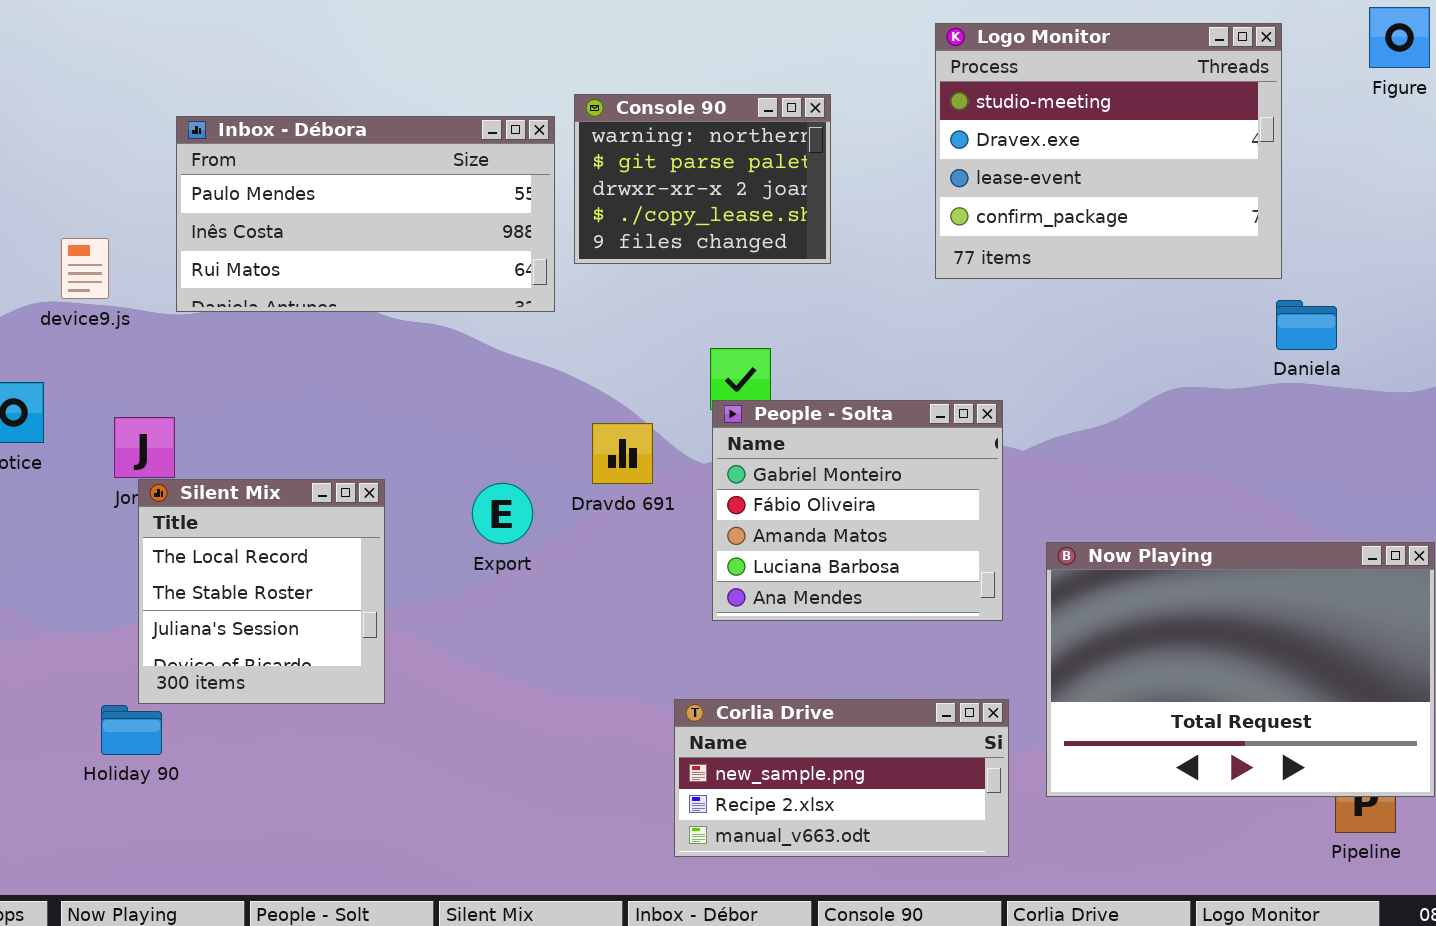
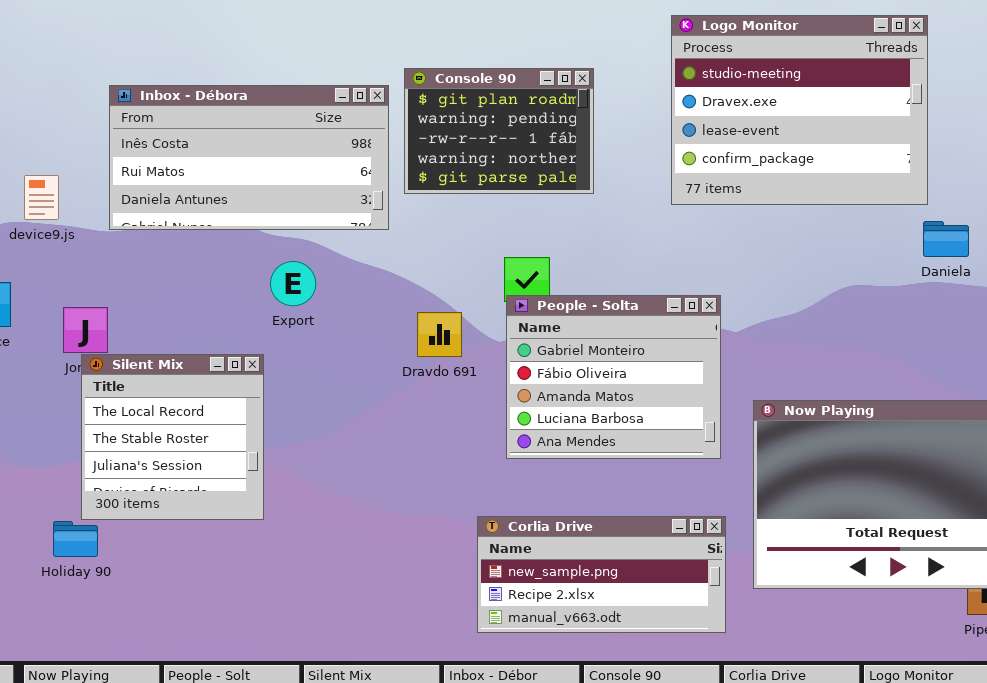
Console 90: [574,94,831,264] -> [404,68,594,194], scrolled up 3 rows
Inbox - Débora: [176,116,555,312] -> [109,85,389,230], scrolled down 1 row
Export: [472,483,533,544] -> [270,261,316,306], moved

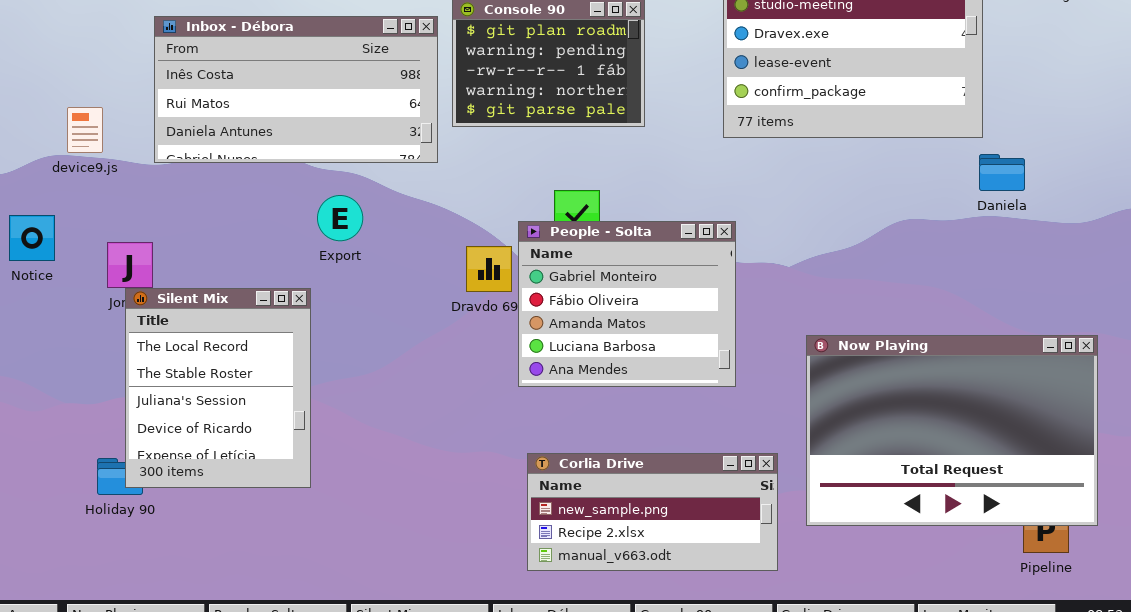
People - Solta: [506,295,721,459] -> [518,221,736,387], moved
Silent Mix: [81,354,264,520] -> [125,288,311,488], resized

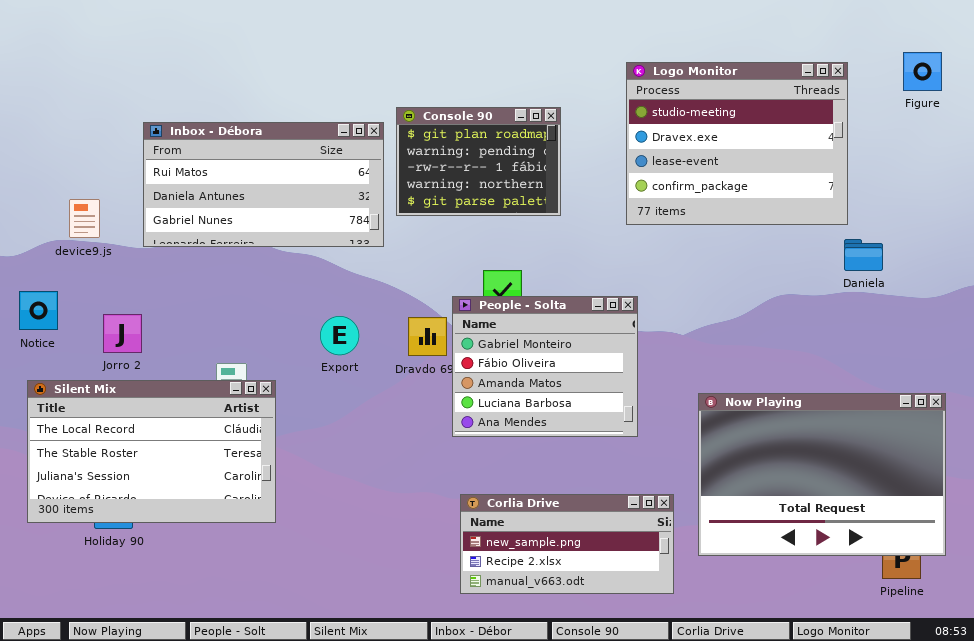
Inbox - Débora: [154,16,438,163] -> [143,122,384,247], scrolled down 1 row
Export: [317,195,363,241] -> [320,316,359,355], moved
Silent Mix: [125,288,311,488] -> [27,380,276,523], resized

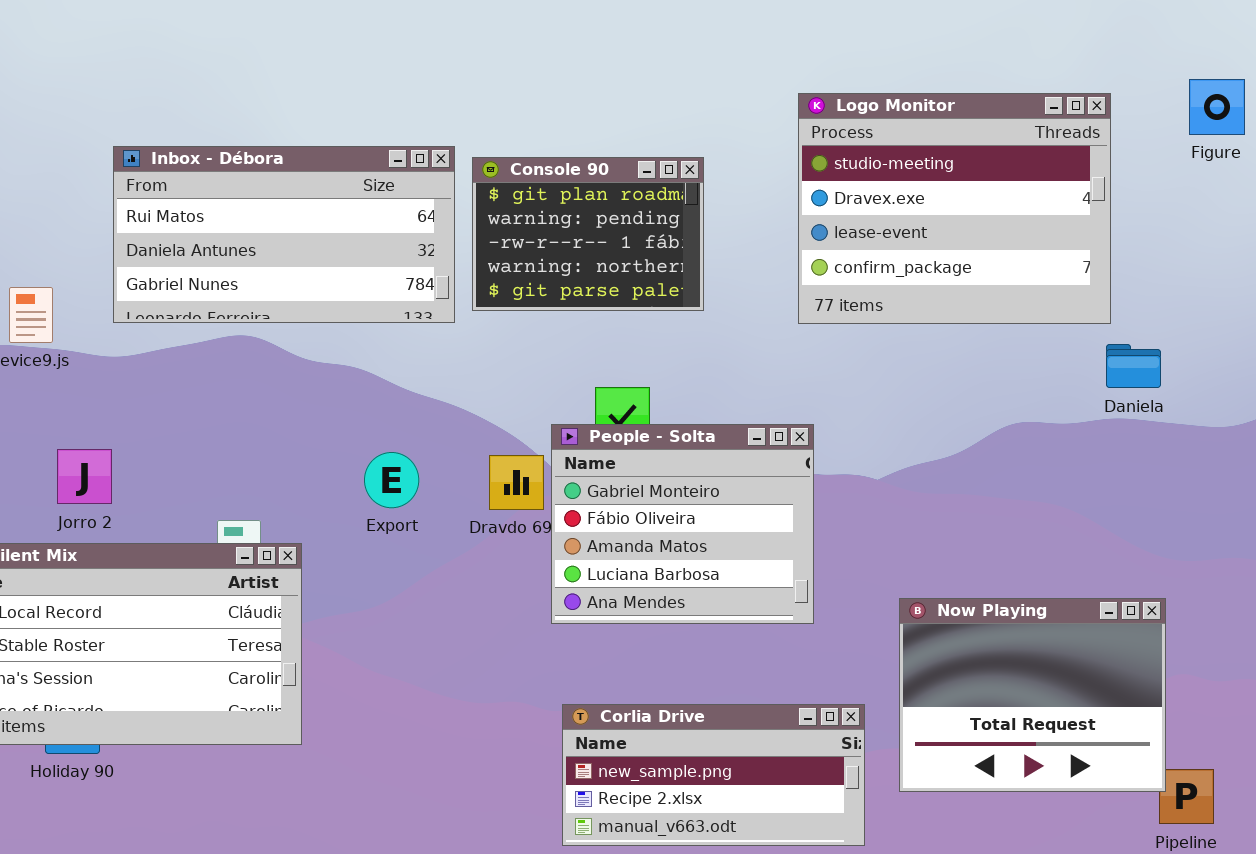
Inbox - Débora: [143,122,384,247] -> [113,146,455,323], moved
Now Playing: [698,393,946,556] -> [899,598,1166,792], resized

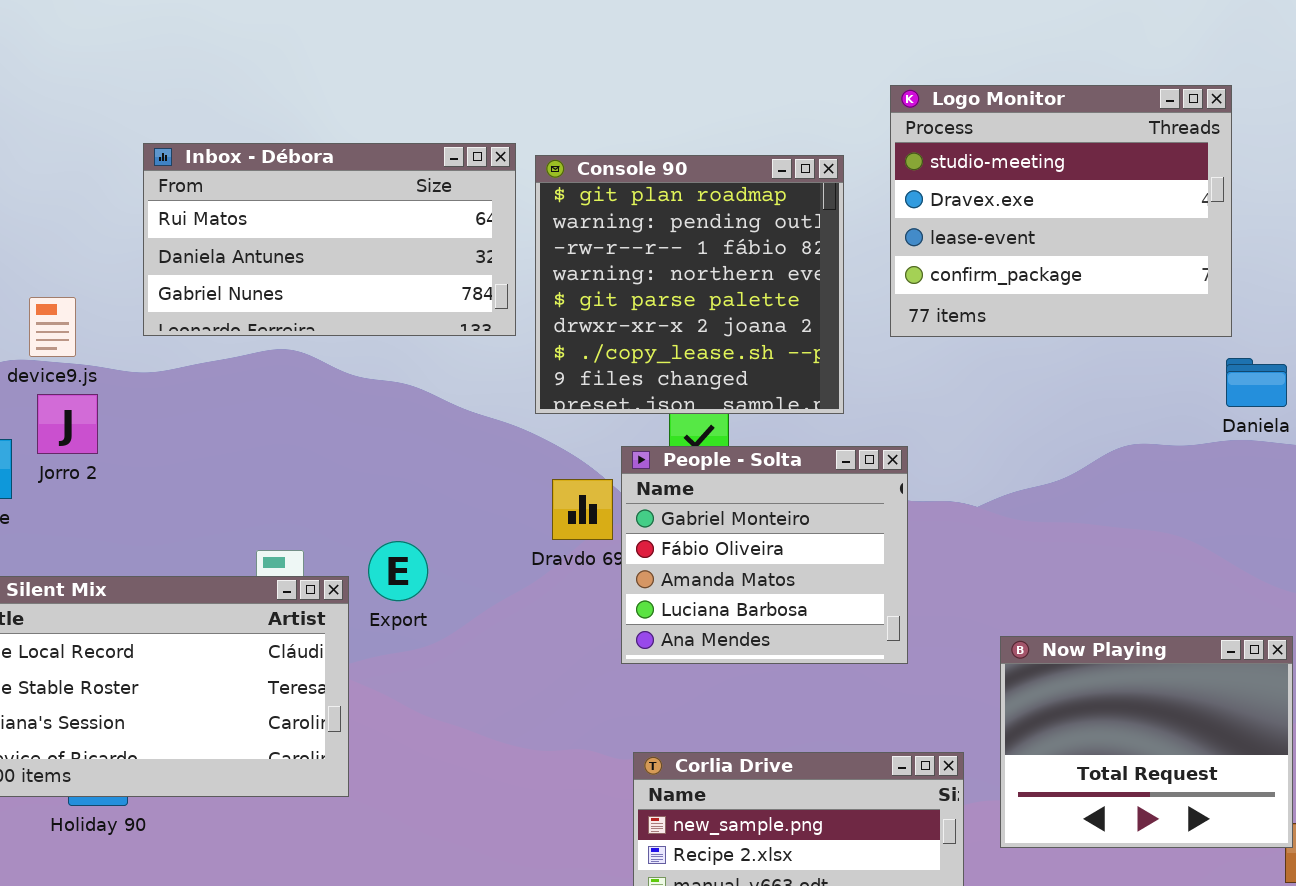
Console 90: [472,157,704,311] -> [535,155,844,414], resized
Jorro 2: [57,449,112,504] -> [37,394,98,454], moved
Export: [364,452,419,508] -> [368,541,428,601], moved

